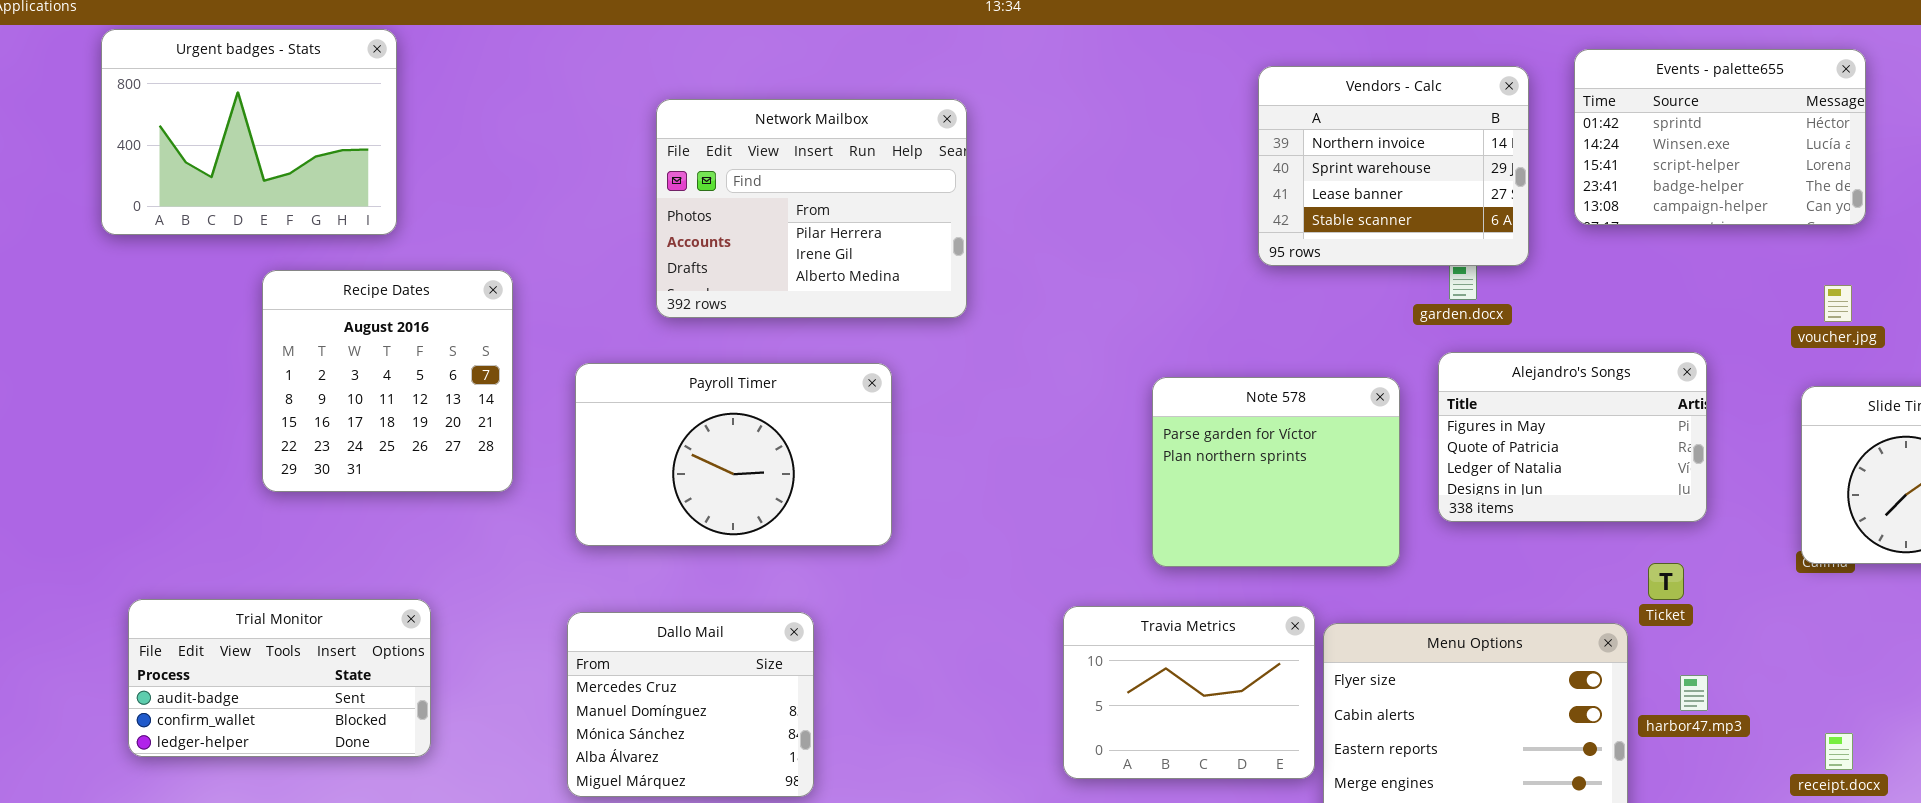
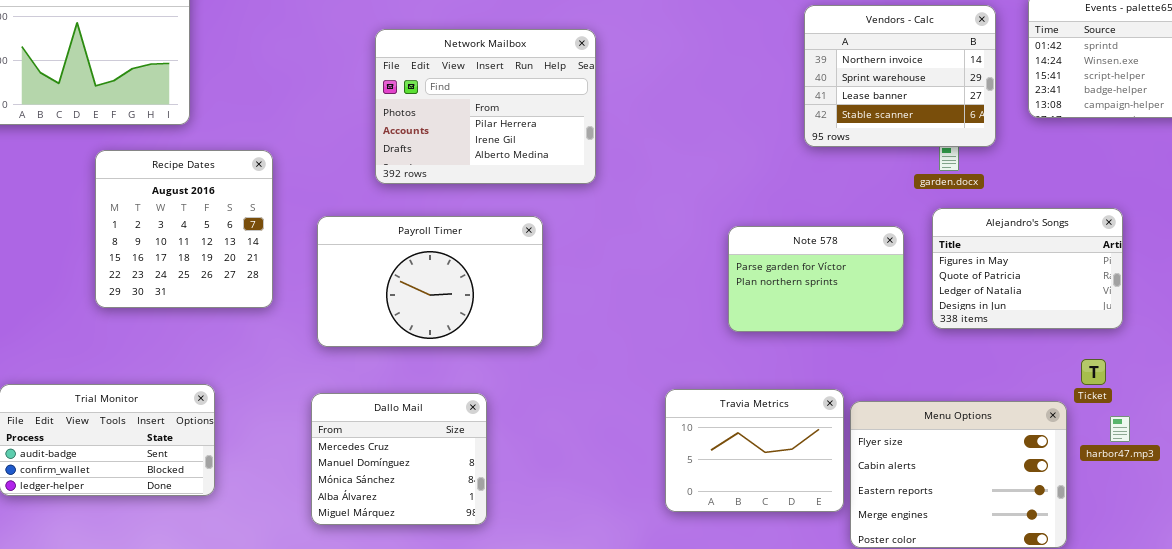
Note 578: [1152,377,1400,567] -> [728,226,904,332], resized
harbor47.mp3: [1680,675,1708,711] -> [1110,416,1130,442], moved

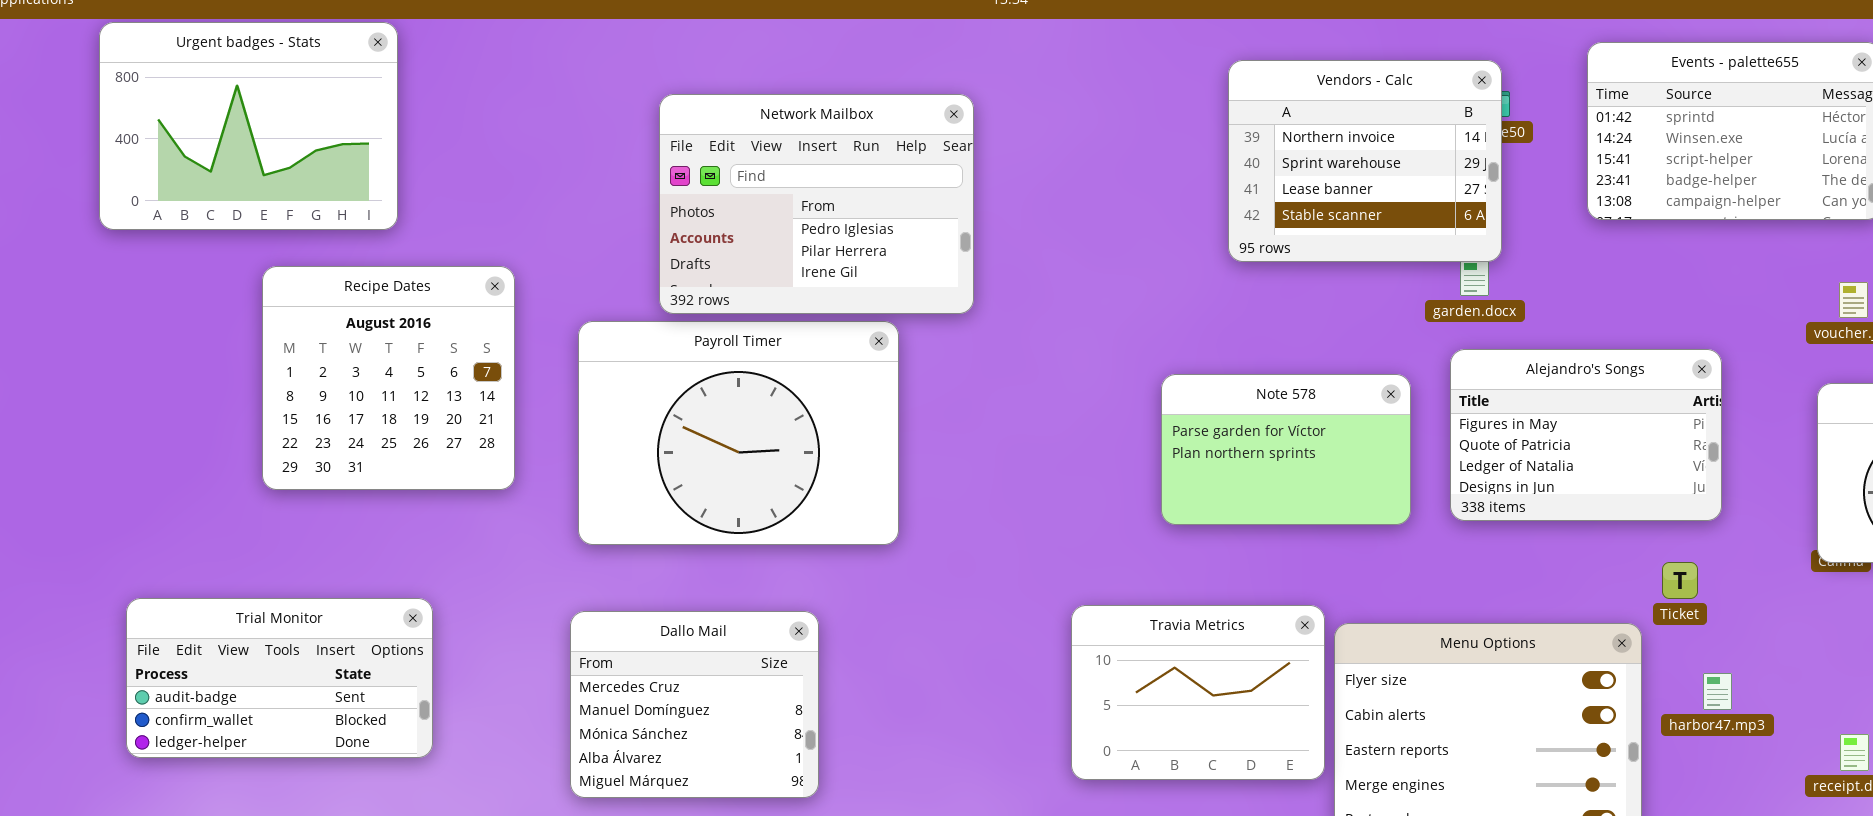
Vendors - Calc: [804,5,996,147] -> [1228,60,1502,262], moved
Network Mailbox: [375,29,596,184] -> [659,94,974,314], scrolled up 1 row
Payroll Timer: [317,216,543,347] -> [578,321,899,545], resized
harbor47.mp3: [1110,416,1130,442] -> [1703,673,1732,710], moved

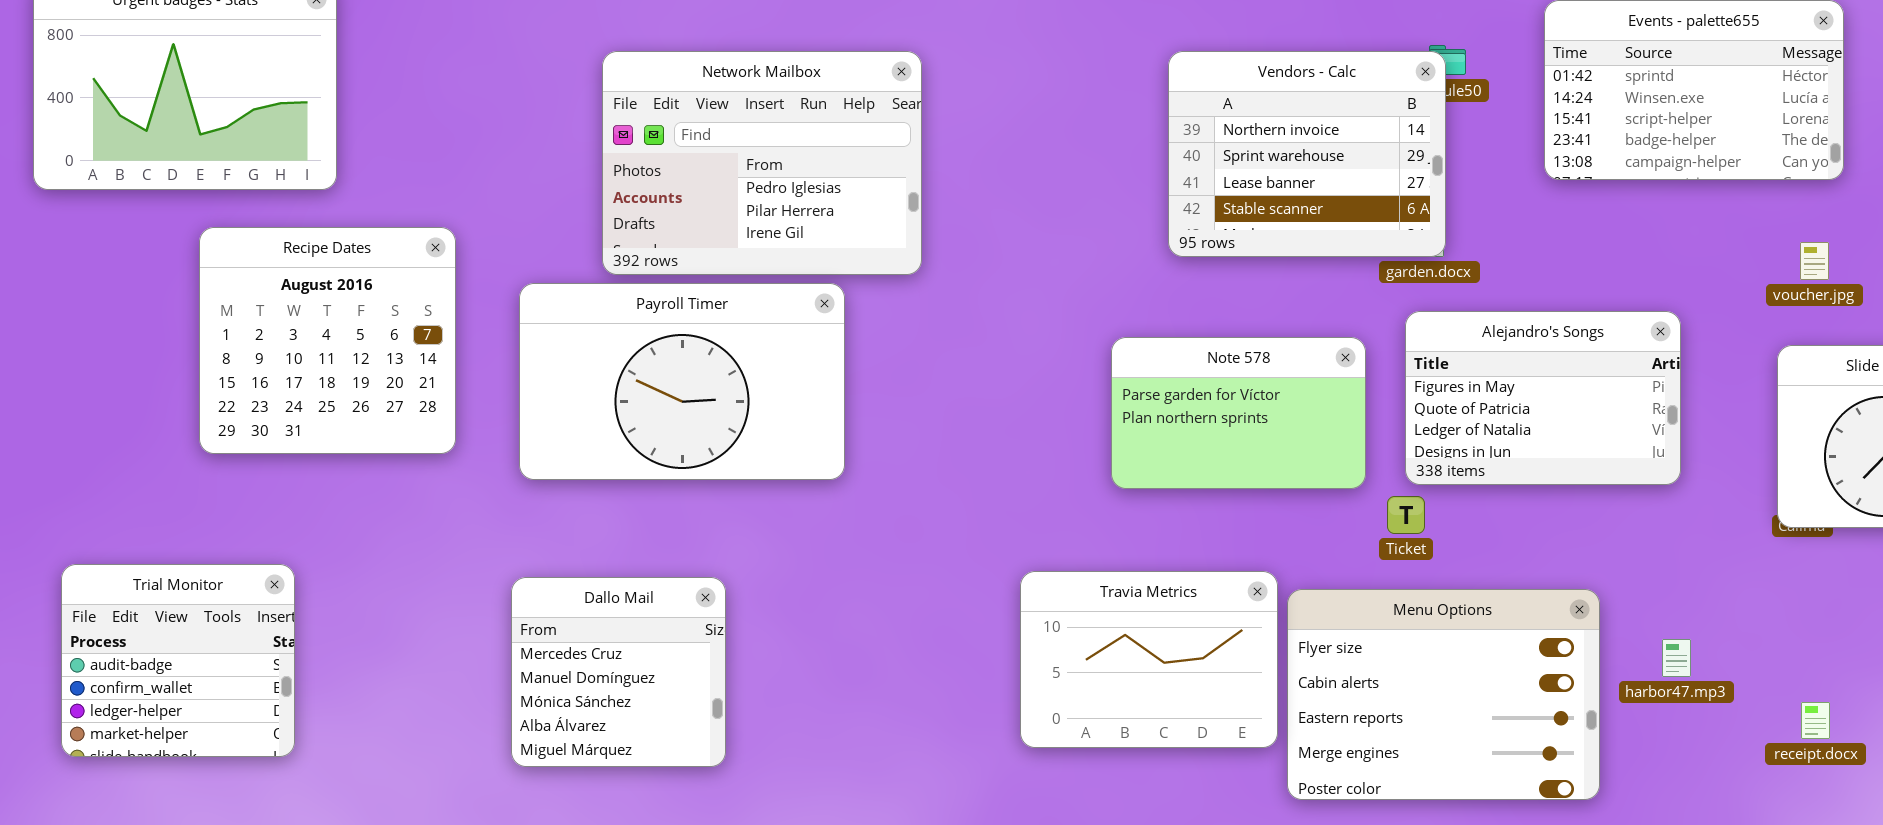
Vendors - Calc: [1228,60,1502,262] -> [1168,51,1446,257], moved
Payroll Timer: [578,321,899,545] -> [519,283,845,480], resized
Ticket: [1662,562,1698,599] -> [1387,496,1425,534], moved
Trial Monitor: [126,598,433,758] -> [61,564,295,757], resized
Dallo Mail: [570,611,819,798] -> [511,577,726,767], resized

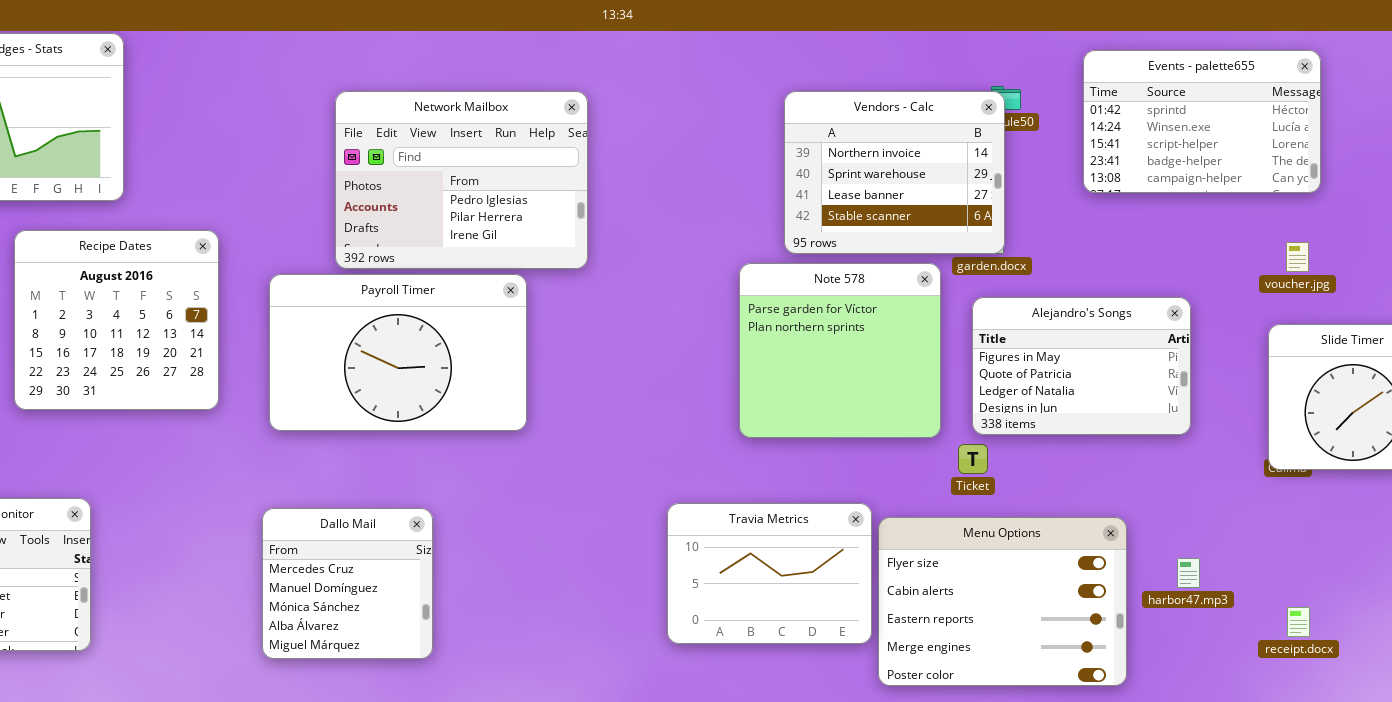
Note 578: [1111,337,1366,489] -> [739,263,941,438], resized

